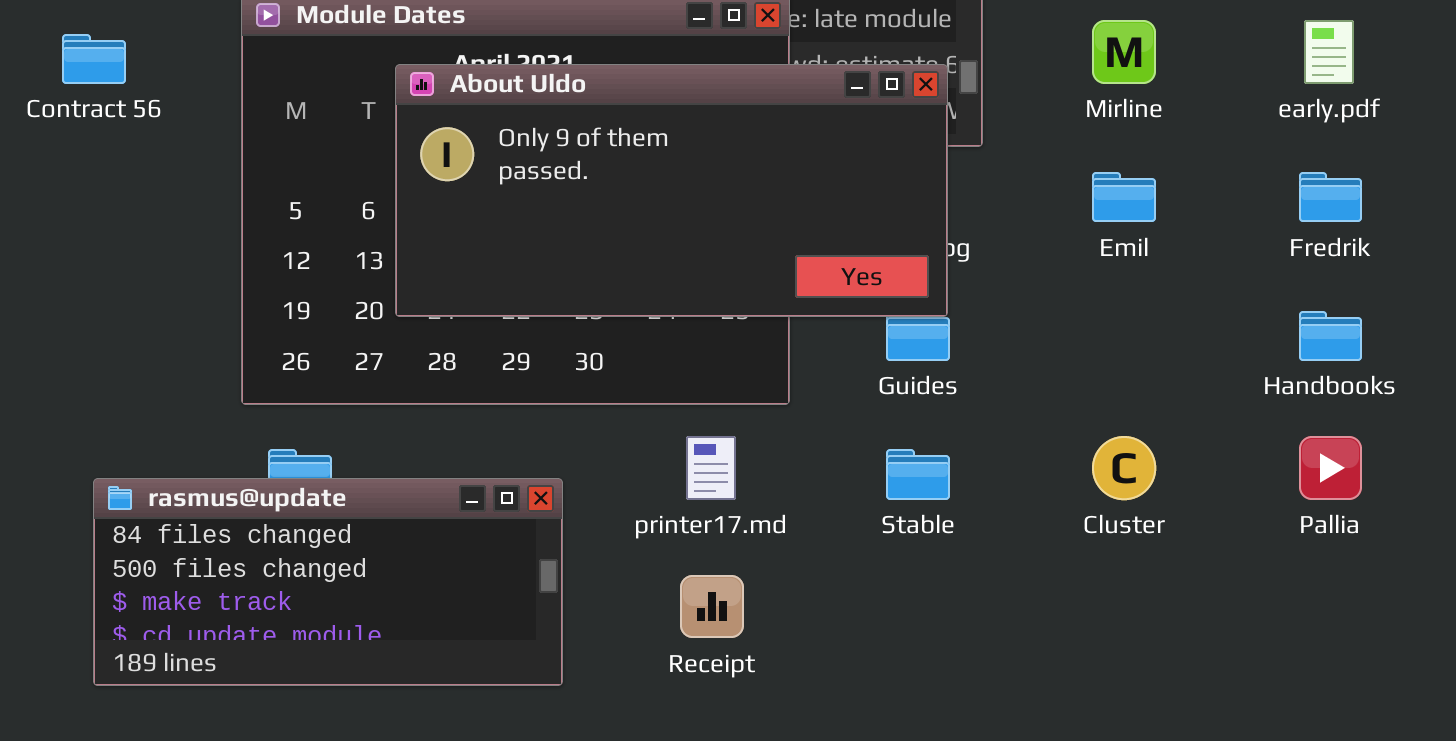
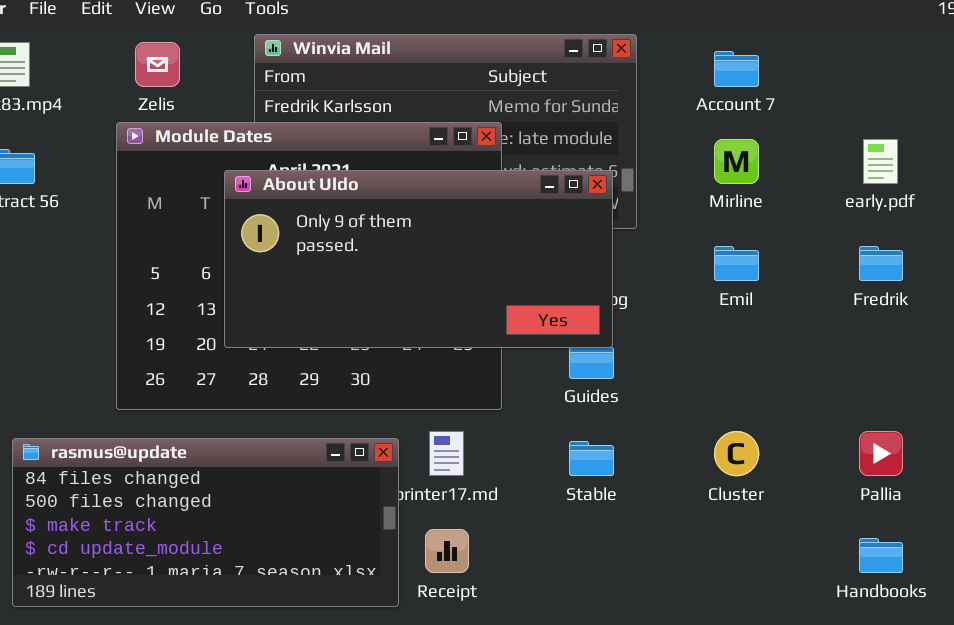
Handbooks: [1299,311,1362,361] -> [859,538,903,573], moved
rasmus@update: [93,478,563,686] -> [12,438,399,607], resized

